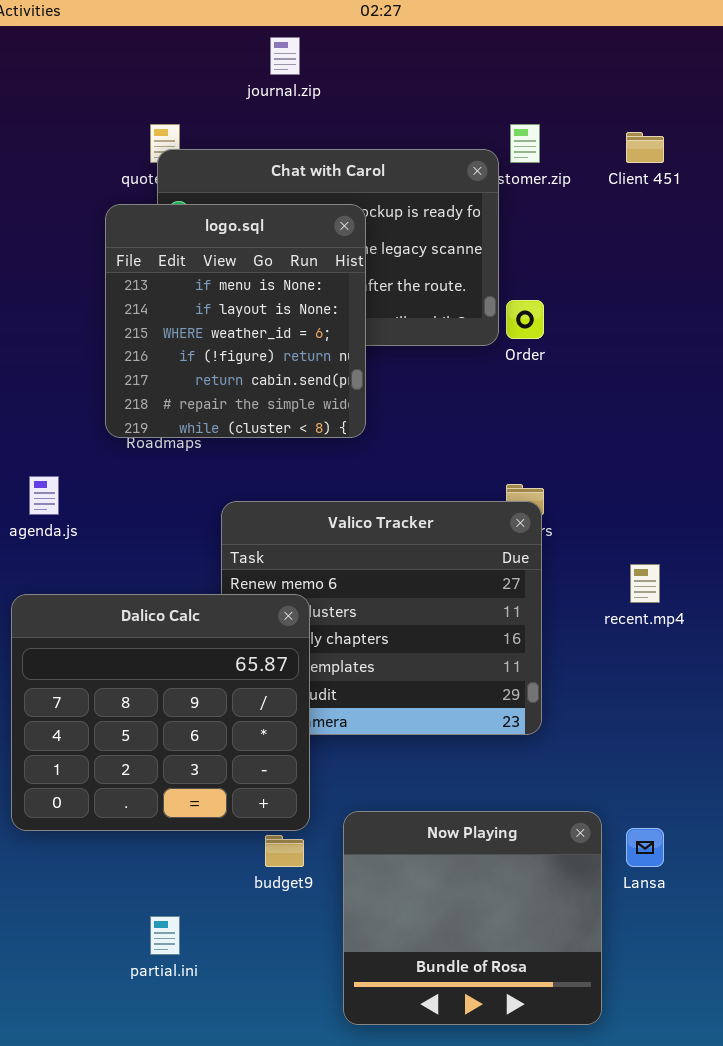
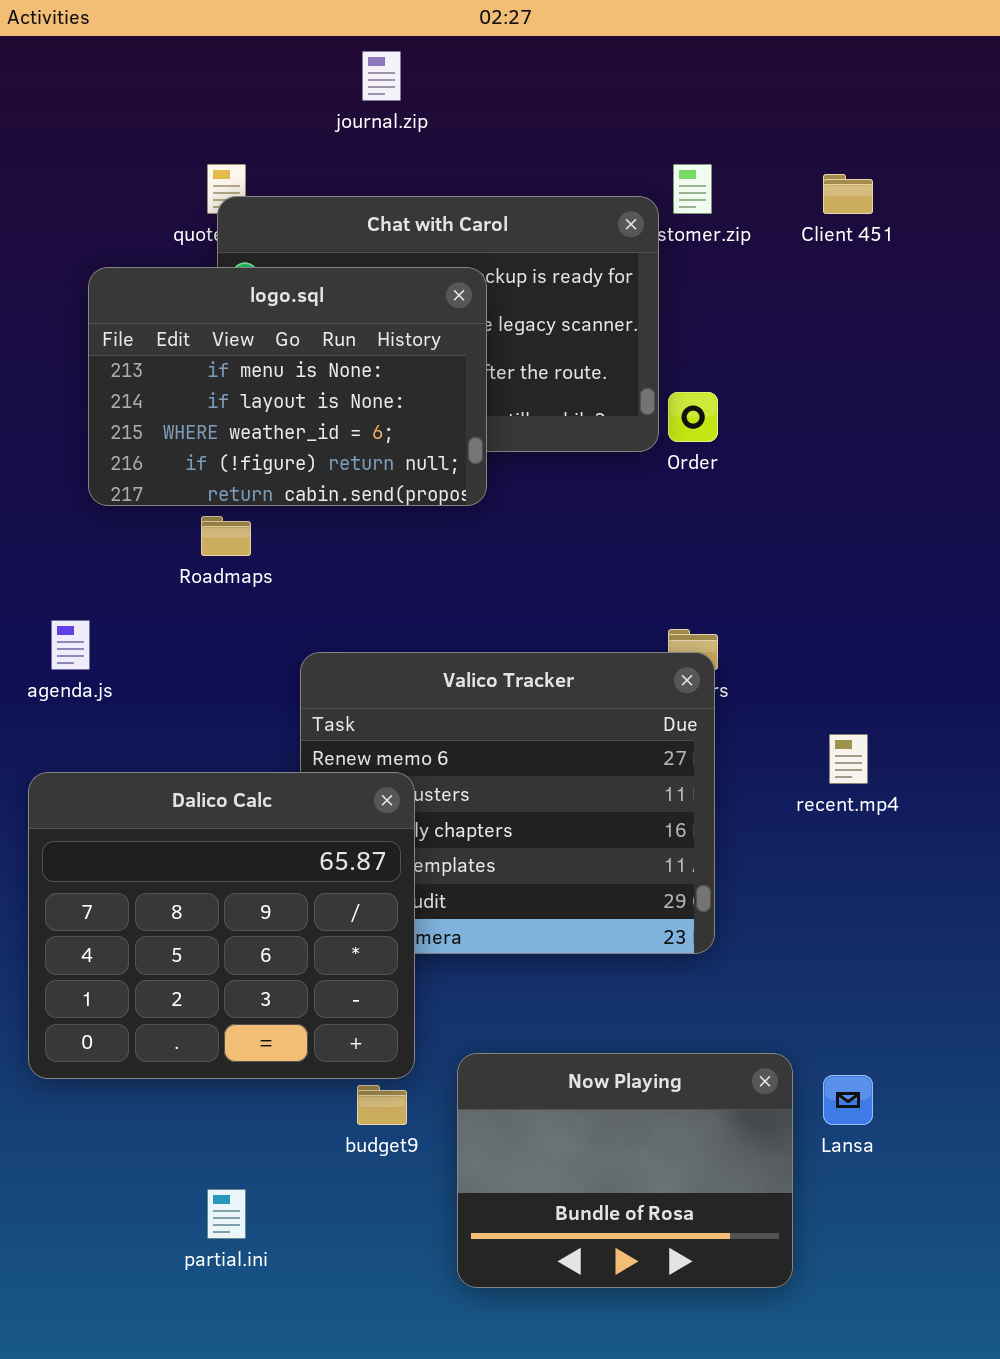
logo.sql: [105,204,366,438] -> [88,267,487,506], resized
Now Playing: [343,811,602,1025] -> [457,1053,793,1288], resized

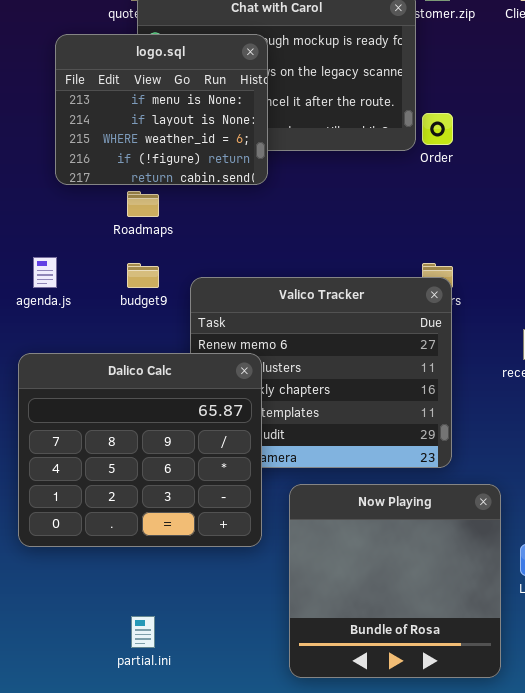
logo.sql: [88,267,487,506] -> [55,34,268,185], resized
Now Playing: [457,1053,793,1288] -> [289,484,501,678], resized
budget9: [357,1085,407,1125] -> [127,263,159,288], moved

